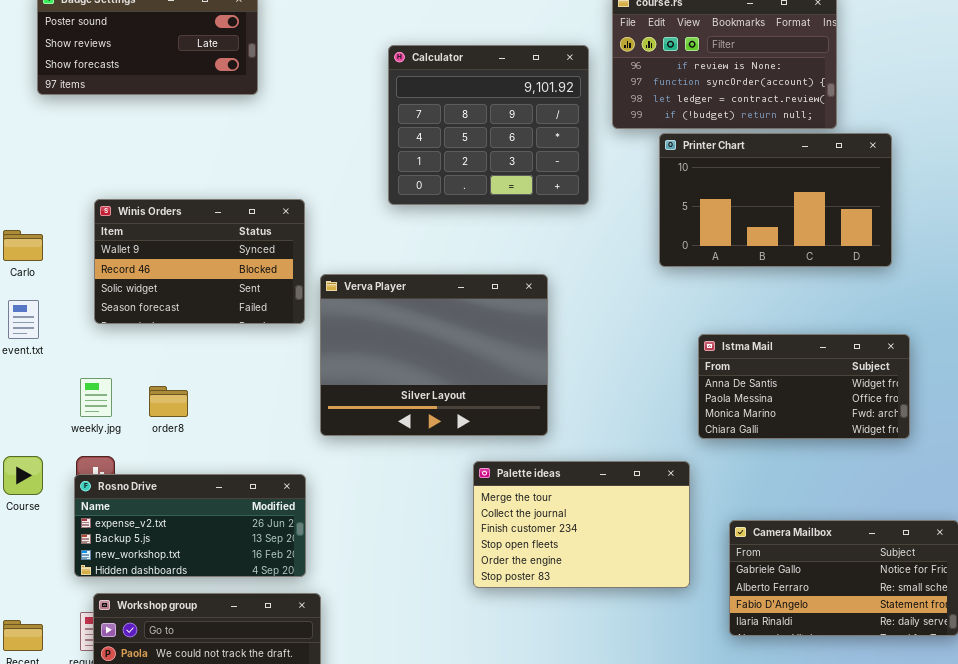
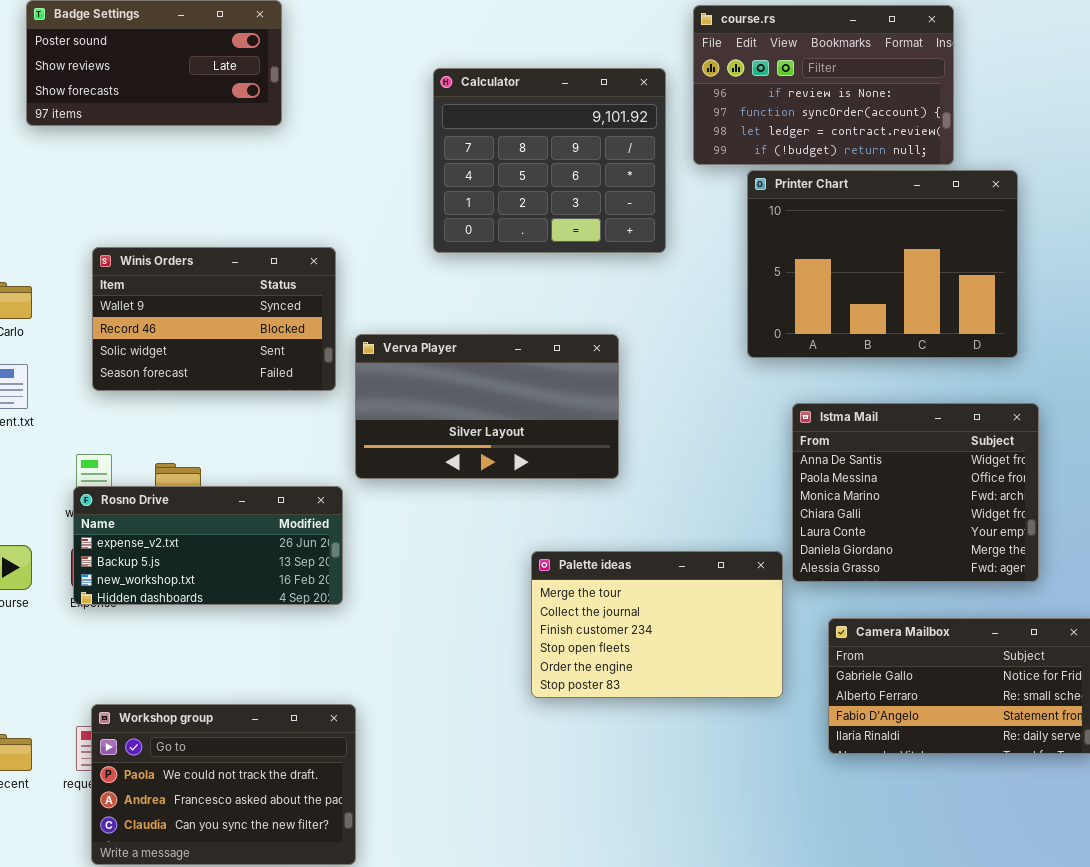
Printer Chart: [659,133,892,267] -> [747,170,1018,358], resized
Verva Player: [320,274,548,436] -> [355,334,619,479], resized
Istma Mail: [698,334,910,439] -> [792,403,1039,582], resized
Rosno Drive: [74,474,306,577] -> [73,486,343,605], moved

